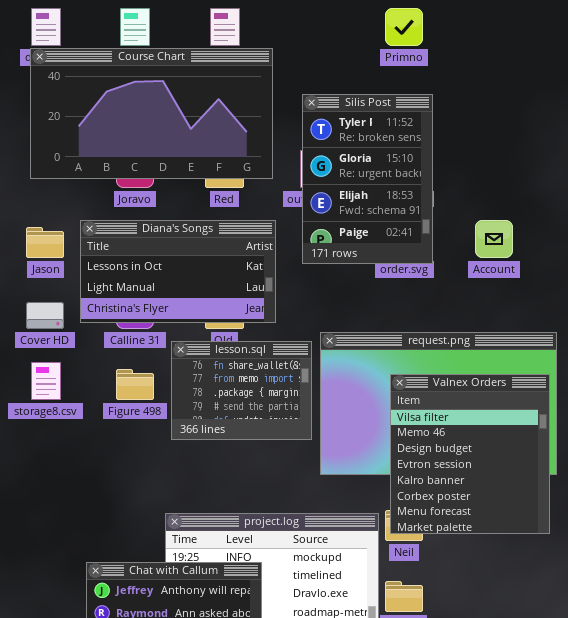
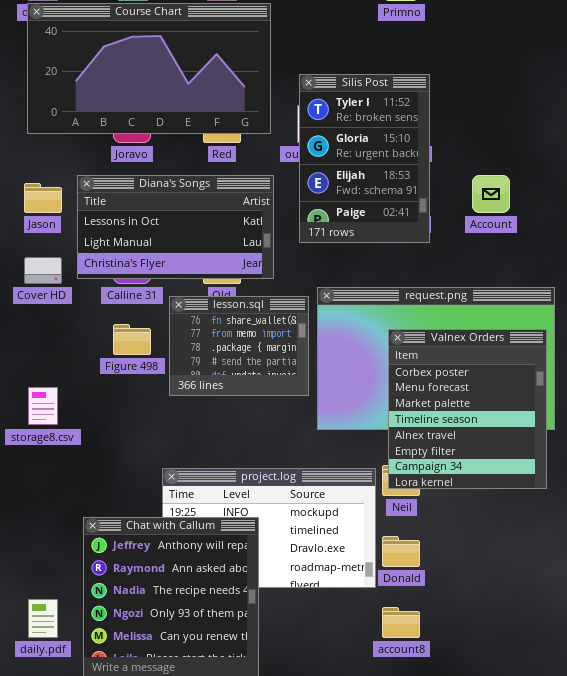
Silis Post: [302,94,433,264] -> [299,74,430,243], moved
storage8.csv: [31,362,61,400] -> [28,387,58,425], moved
Valnex Orders: [390,374,550,534] -> [388,329,547,489], scrolled down 5 rows

